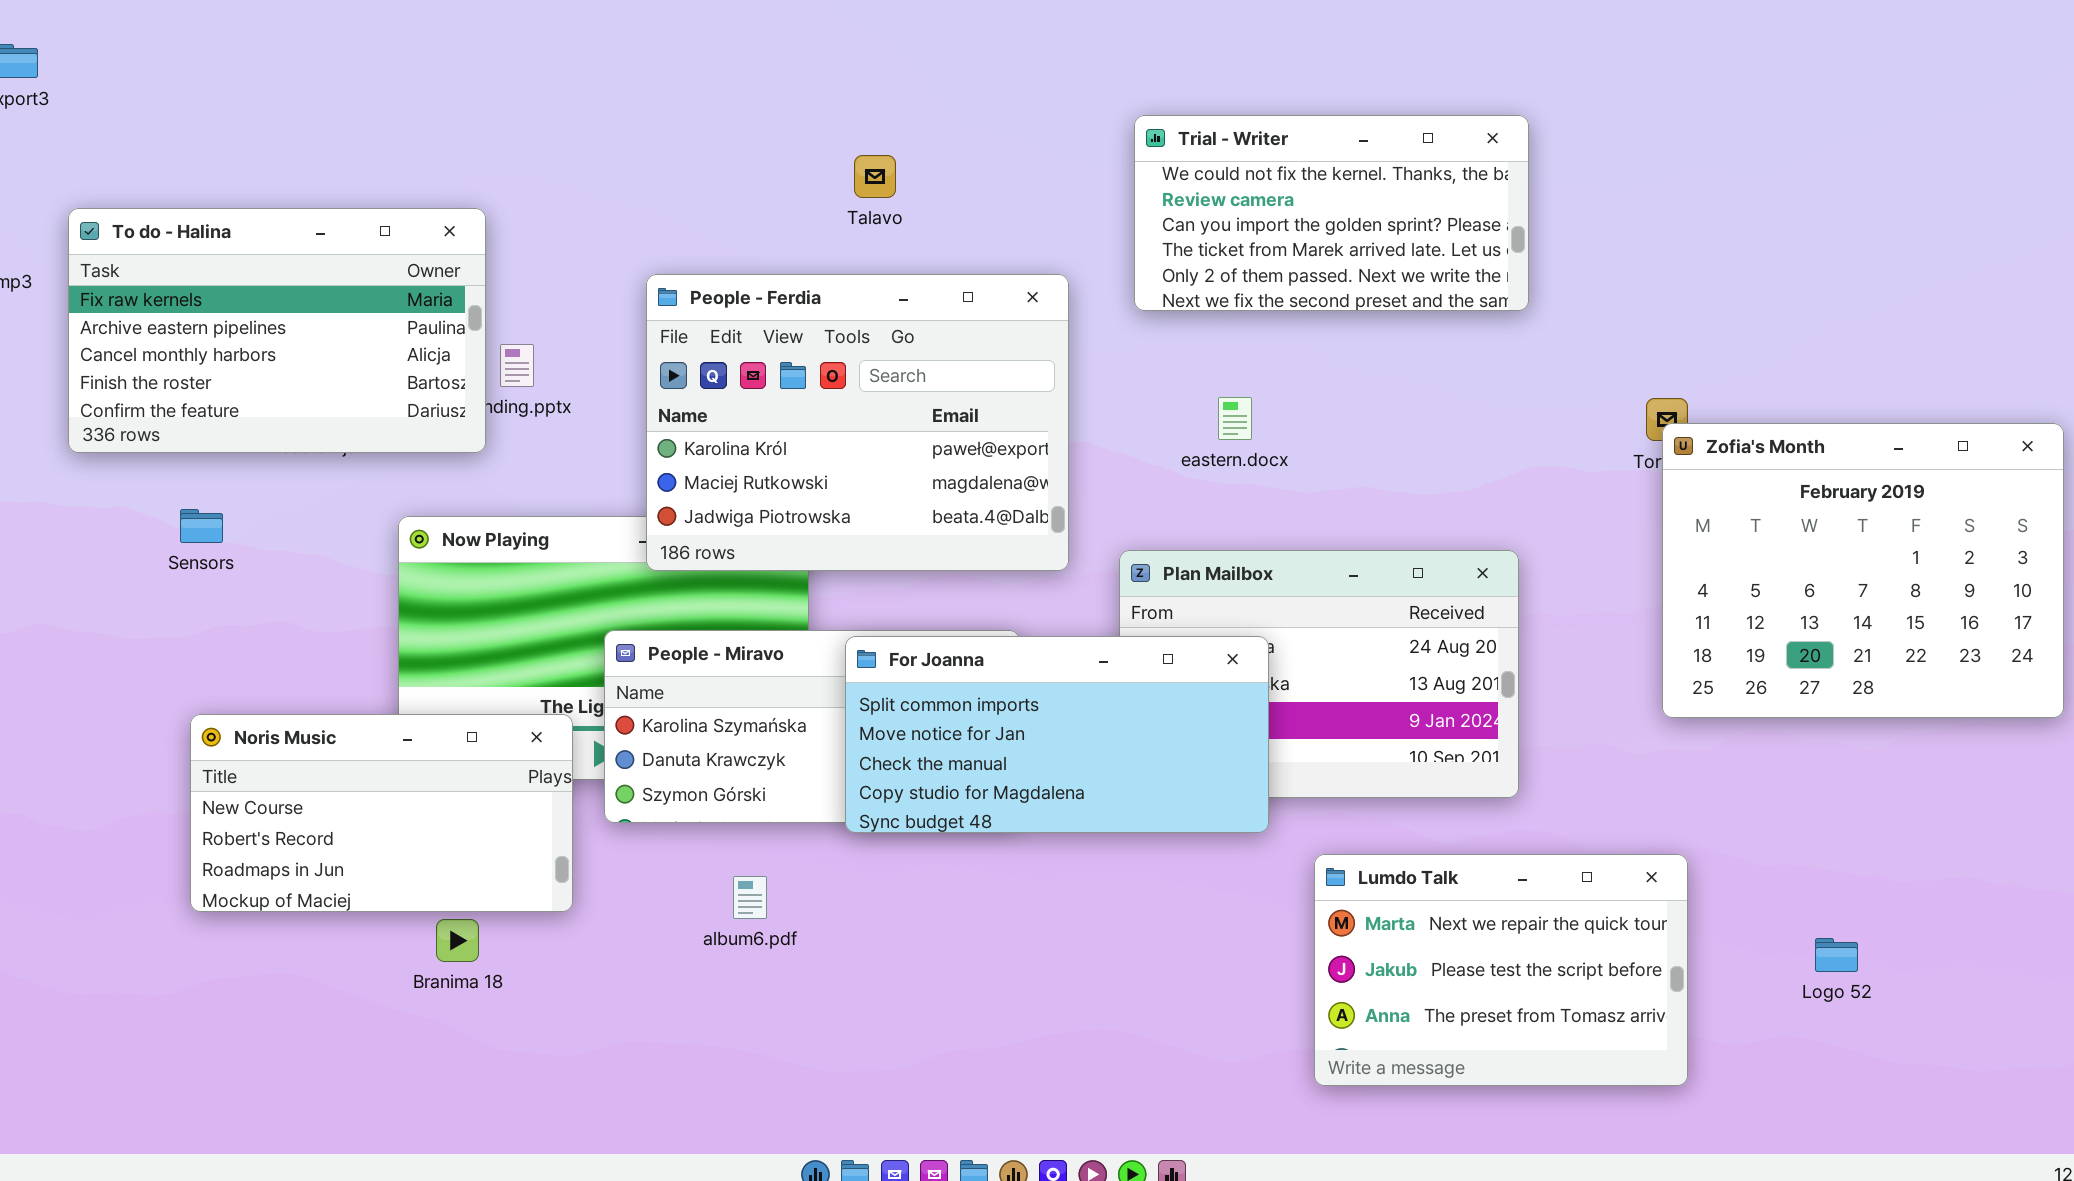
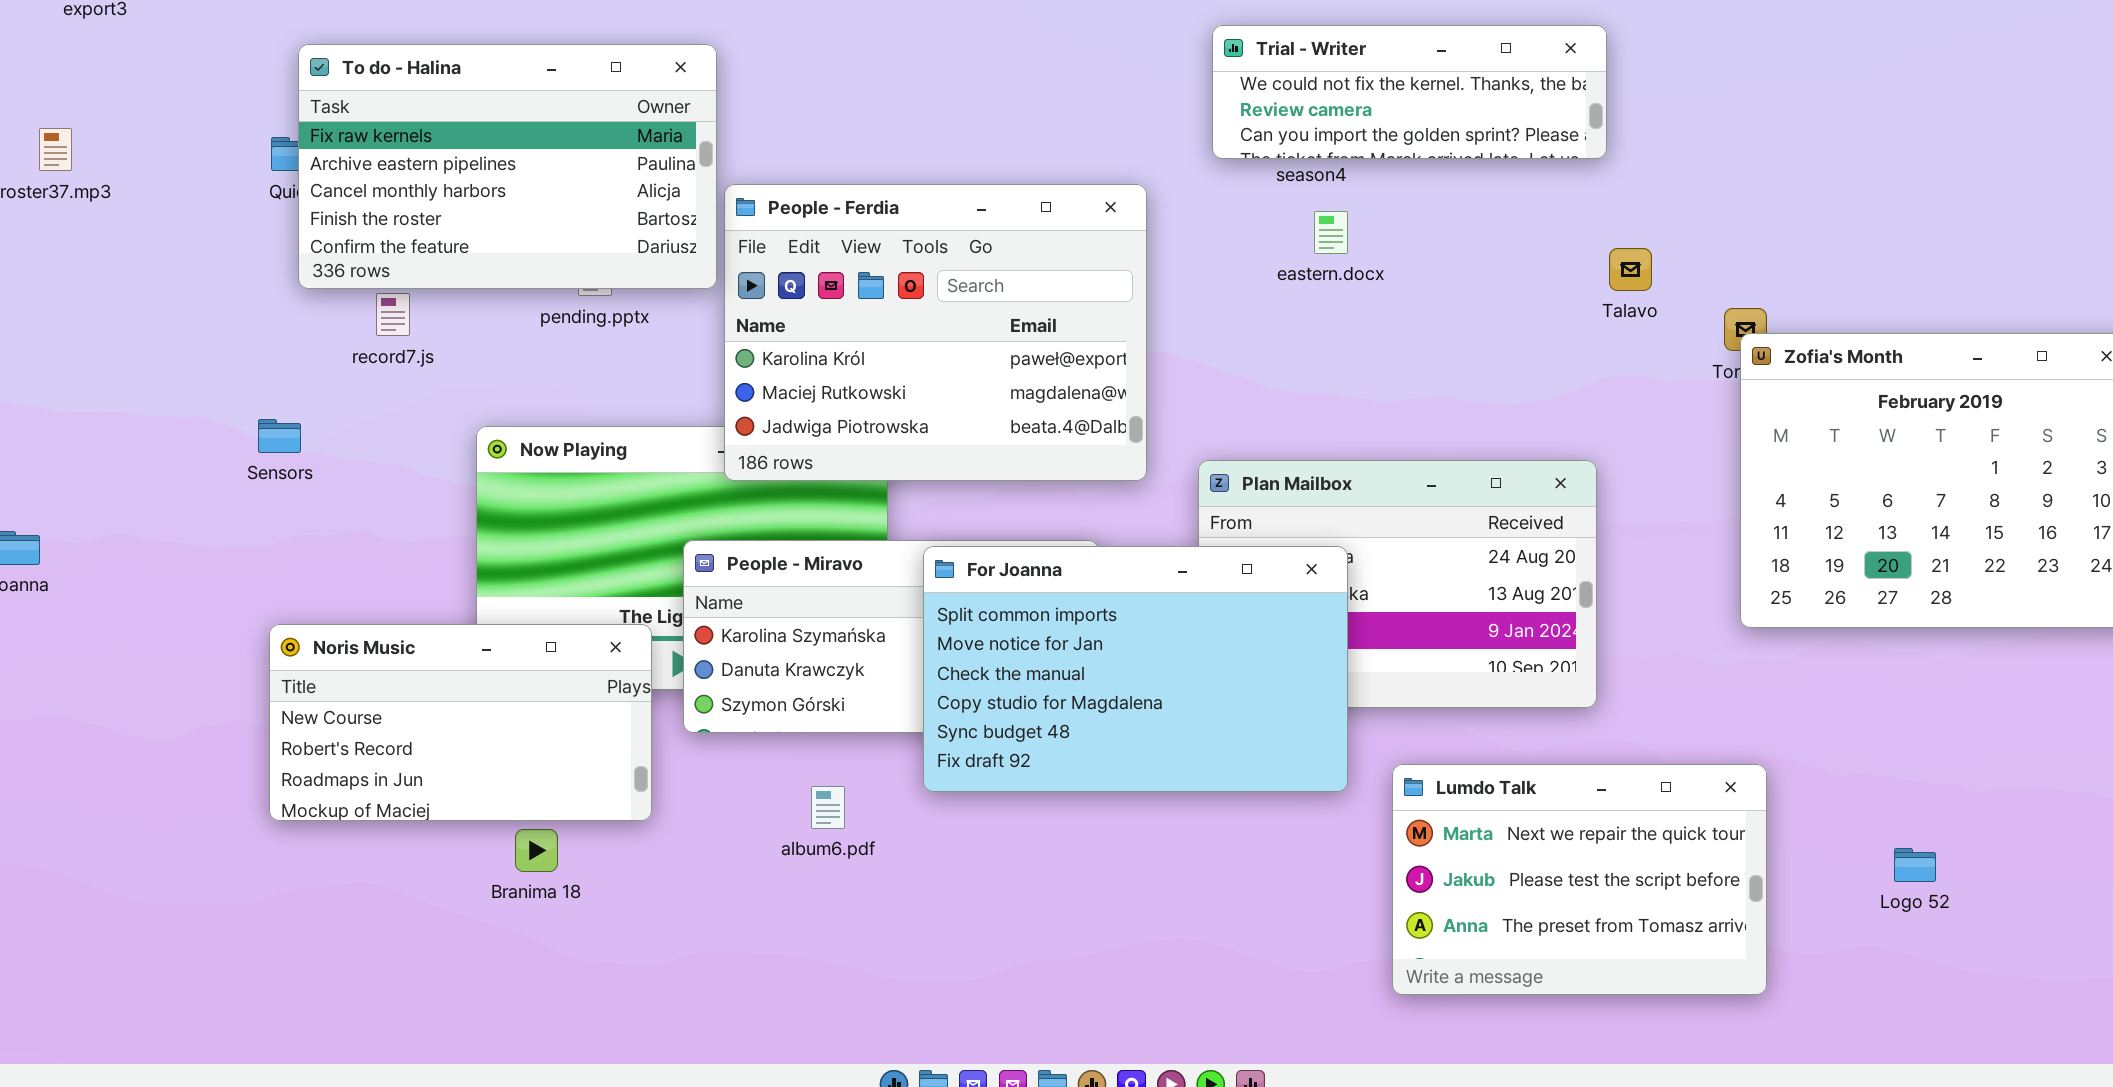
Trial - Writer: [1134,115,1529,311] -> [1212,25,1607,159], resized
Talavo: [854,155,896,198] -> [1609,248,1652,291], moved
To do - Halina: [68,208,486,453] -> [298,44,717,289], moved
eastern.docx: [1218,397,1252,440] -> [1314,211,1348,254], moved
For Joanna: [845,636,1269,833] -> [923,546,1348,792], resized

